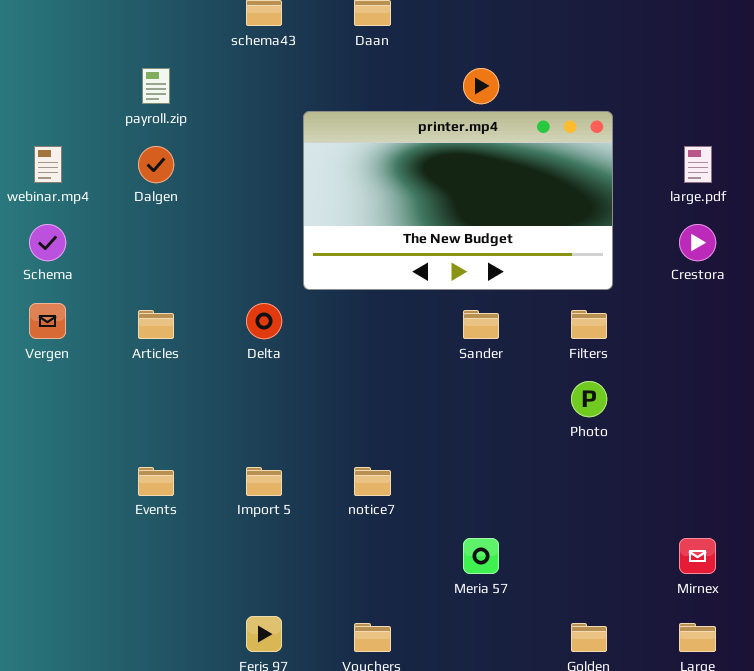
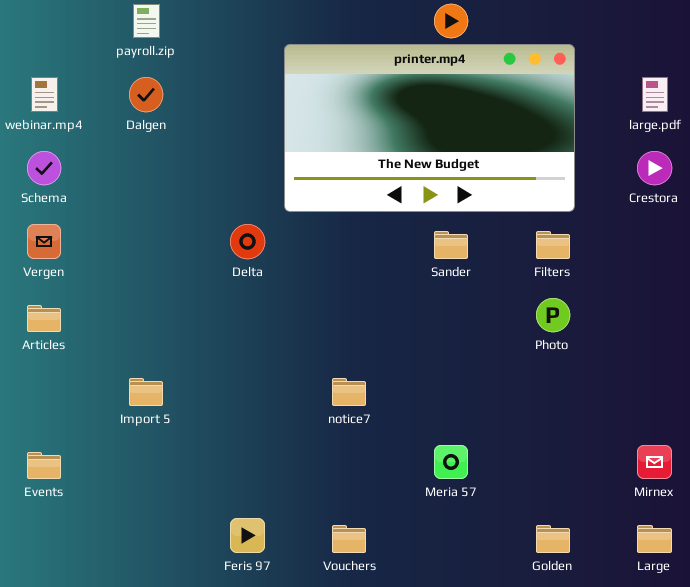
Articles: [138,310,174,339] -> [27,305,61,332], moved
Events: [138,467,174,496] -> [27,452,61,479], moved
Import 5: [246,467,282,496] -> [129,378,163,406], moved

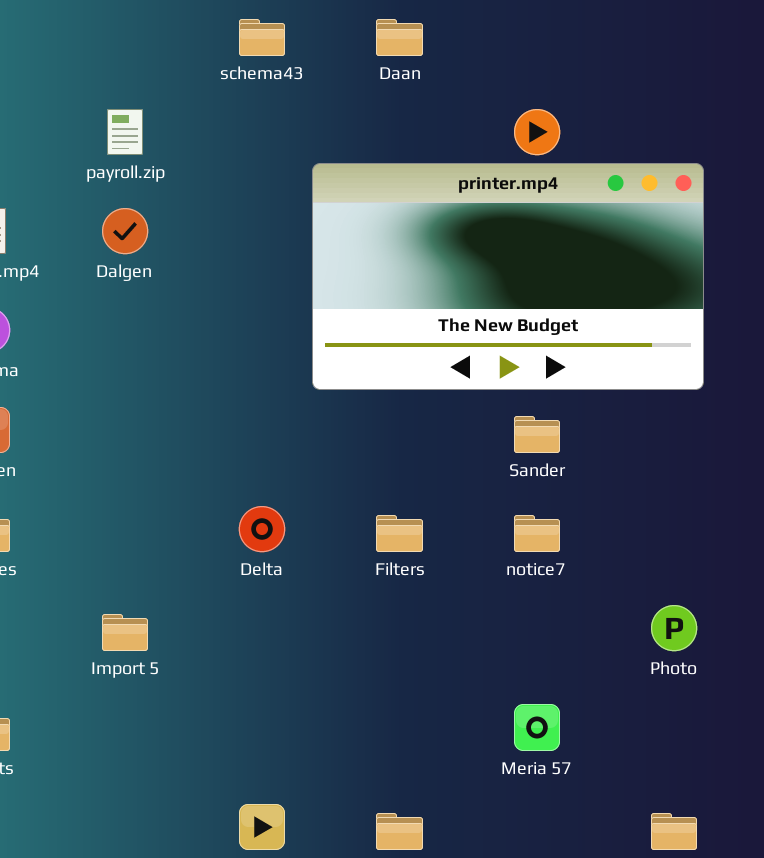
Delta: [230,224,265,259] -> [239,506,285,552], moved
Filters: [536,231,570,259] -> [376,515,423,552], moved
Photo: [536,298,570,332] -> [651,605,697,651], moved
notice7: [332,378,366,406] -> [514,515,560,552], moved

